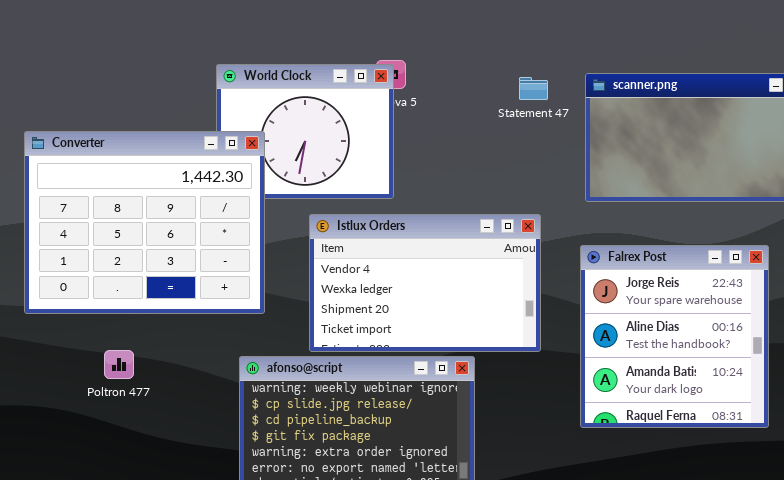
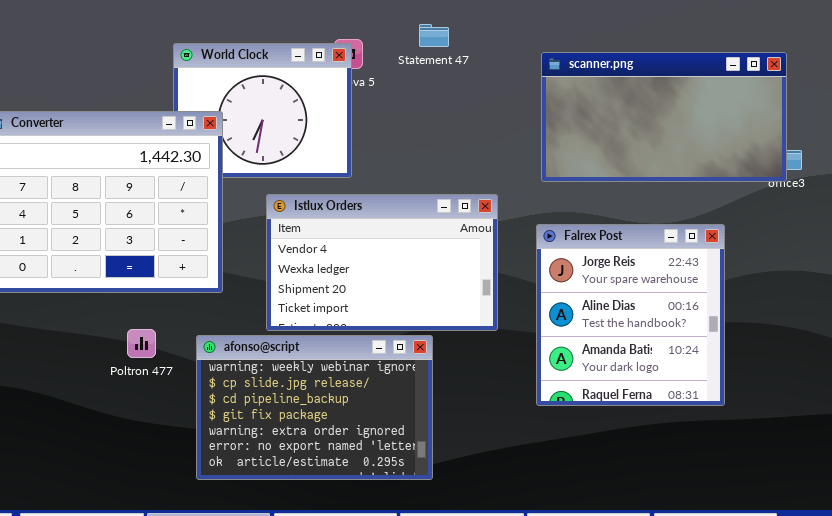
Statement 47: [519,77,548,100] -> [419,24,449,47], moved
Poltron 477: [104,350,134,379] -> [127,329,156,358], moved

